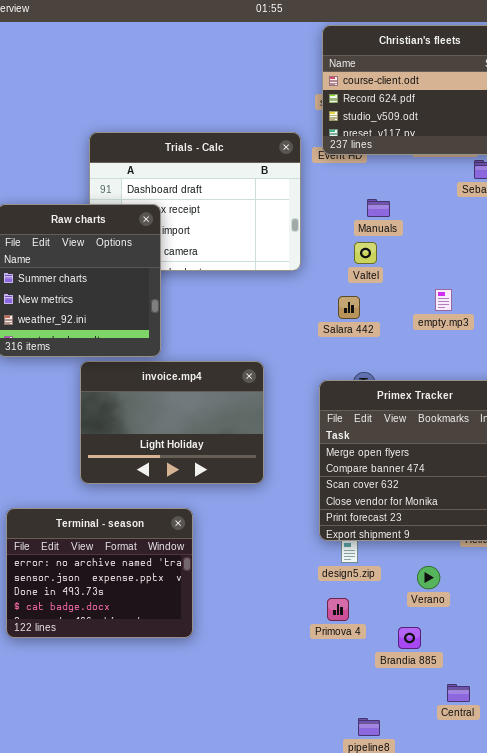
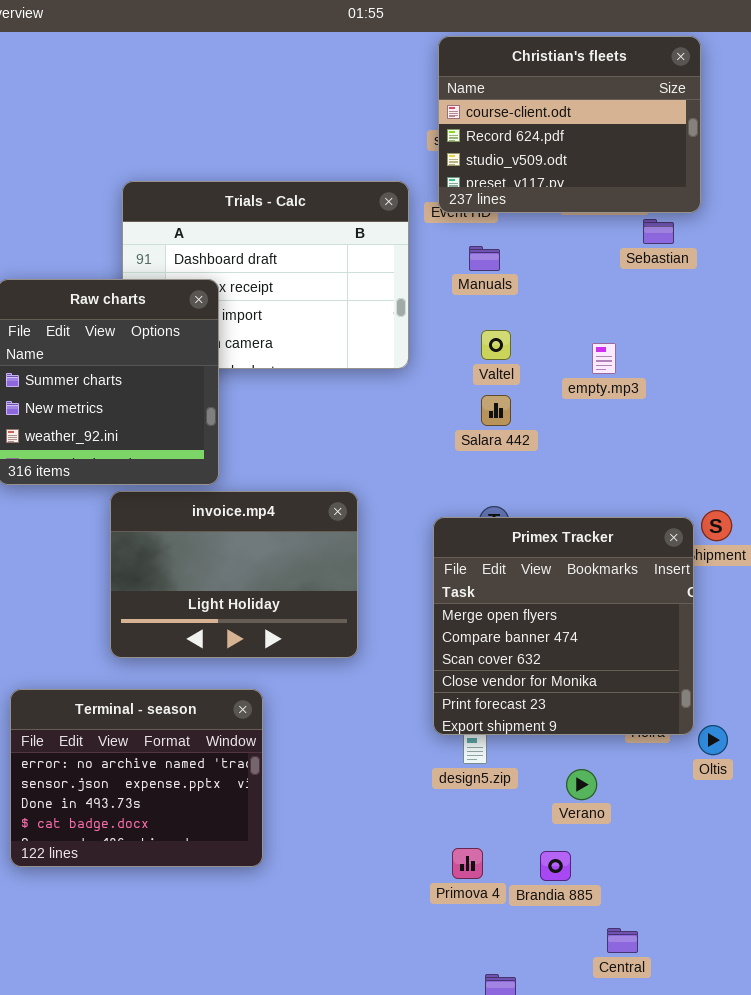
Manuals: [367,199,390,217] -> [469,246,500,271], moved
empty.mp3: [435,289,452,311] -> [592,343,616,374], moved
Salara 442: [338,296,360,319] -> [481,395,511,426], moved
Primova 4: [327,598,349,621] -> [452,848,483,879], moved

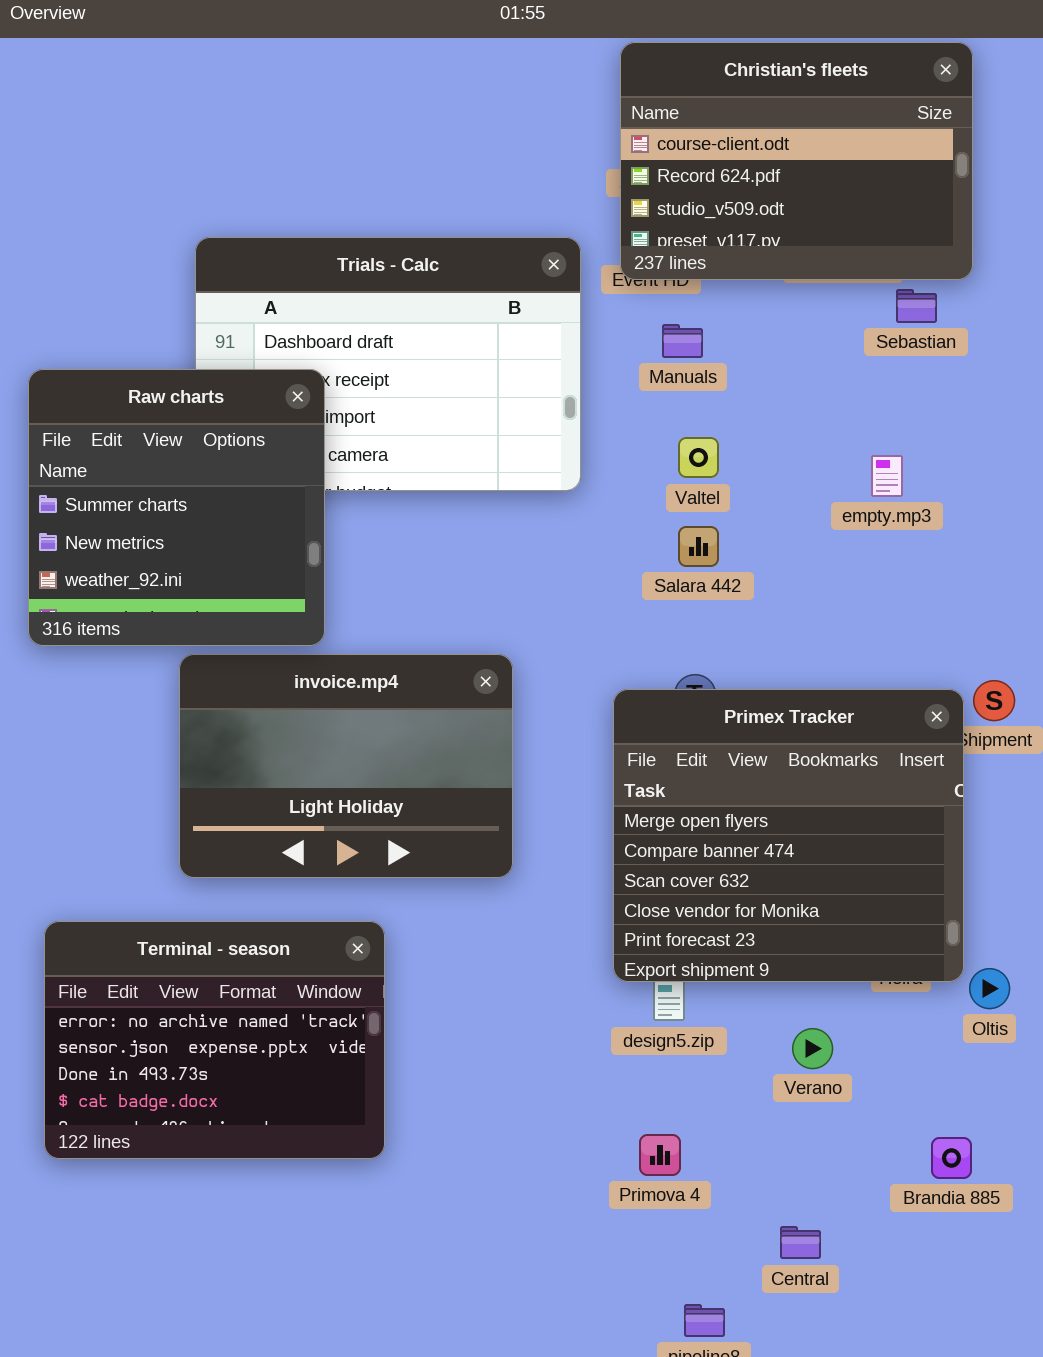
empty.mp3: [592,343,616,374] -> [871,455,903,497], moved
Brandia 885: [540,851,571,881] -> [931,1137,972,1179], moved
Central: [607,928,638,953] -> [780,1226,821,1259], moved

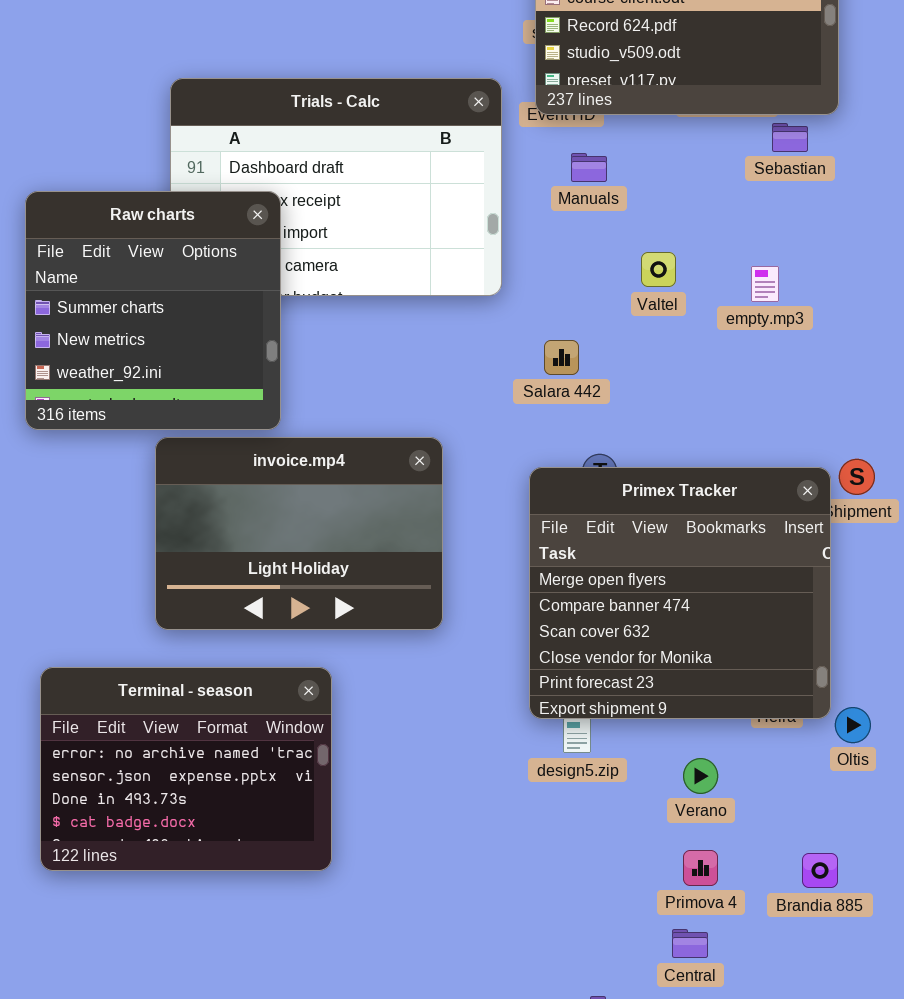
Valtel: [678,437,719,478] -> [641,252,676,287], moved
Salara 442: [678,526,719,567] -> [544,340,579,375], moved
Primova 4: [639,1134,681,1176] -> [683,850,718,886], moved

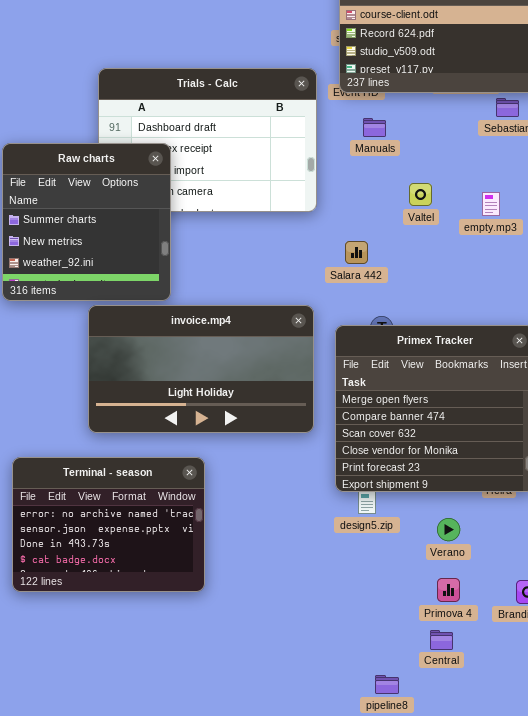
invoice.mp4: [155,437,443,630] -> [88,305,314,433], resized

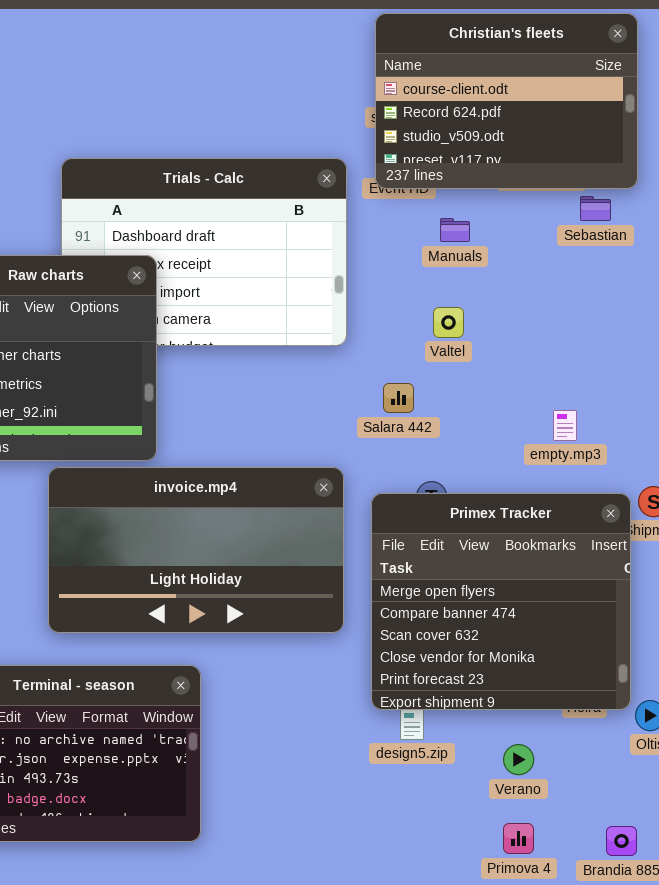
Manuals: [363,118,386,137] -> [440,218,470,242], moved
Valtel: [409,183,432,206] -> [433,307,464,338], moved
empty.mp3: [482,192,500,216] -> [553,410,577,441], moved

